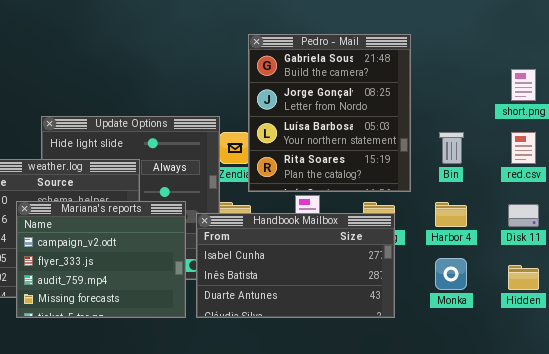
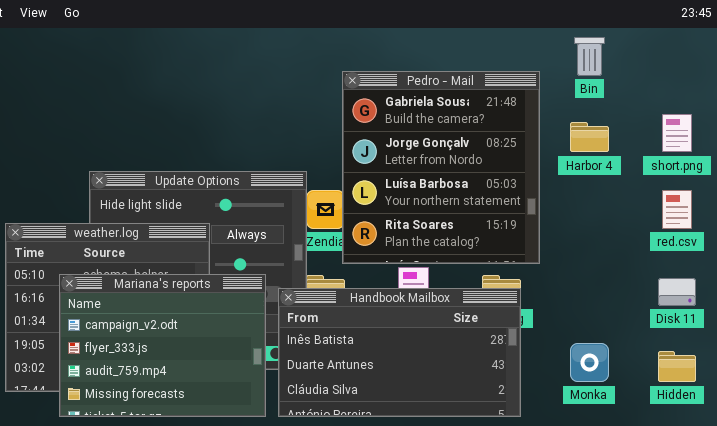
Bin: [439,132,464,164] -> [574,37,605,76], moved
Harbor 4: [435,202,467,227] -> [570,122,609,152], moved
Handbook Mailbox: [196,213,395,318] -> [278,288,521,417], scrolled down 1 row

